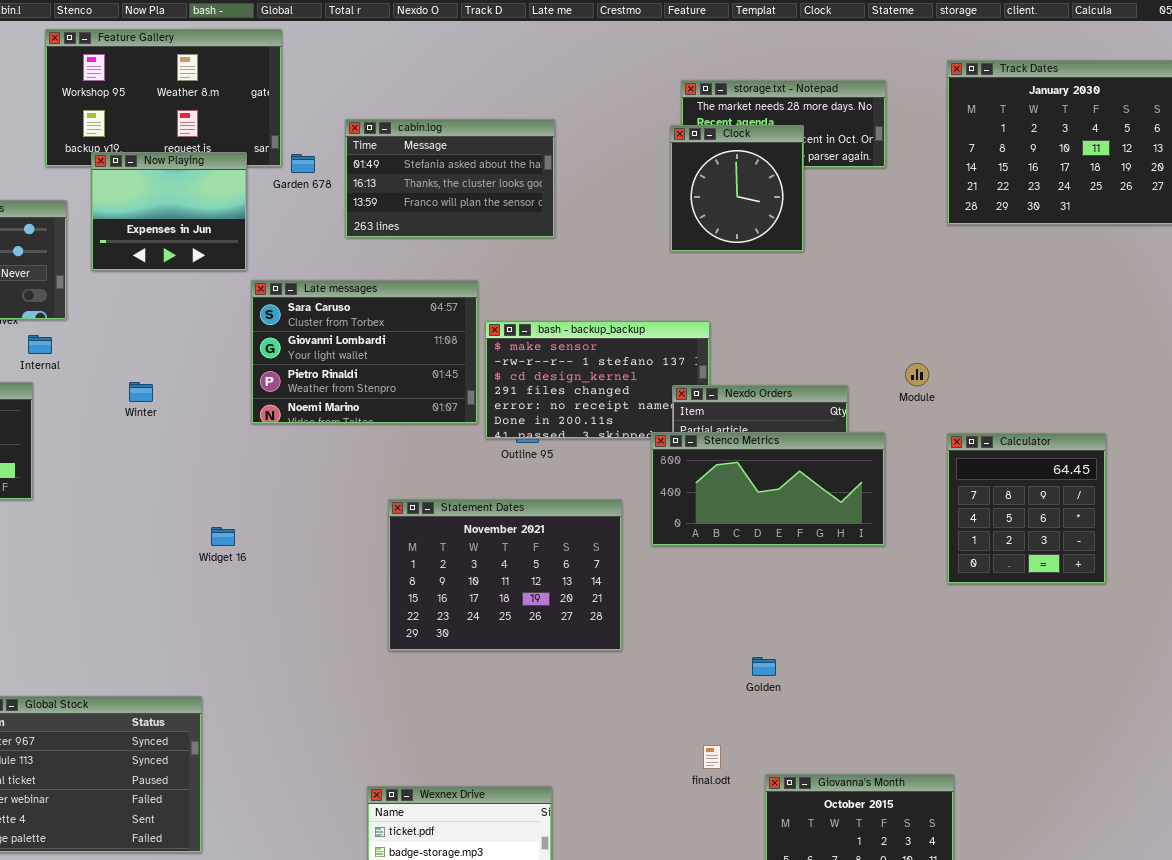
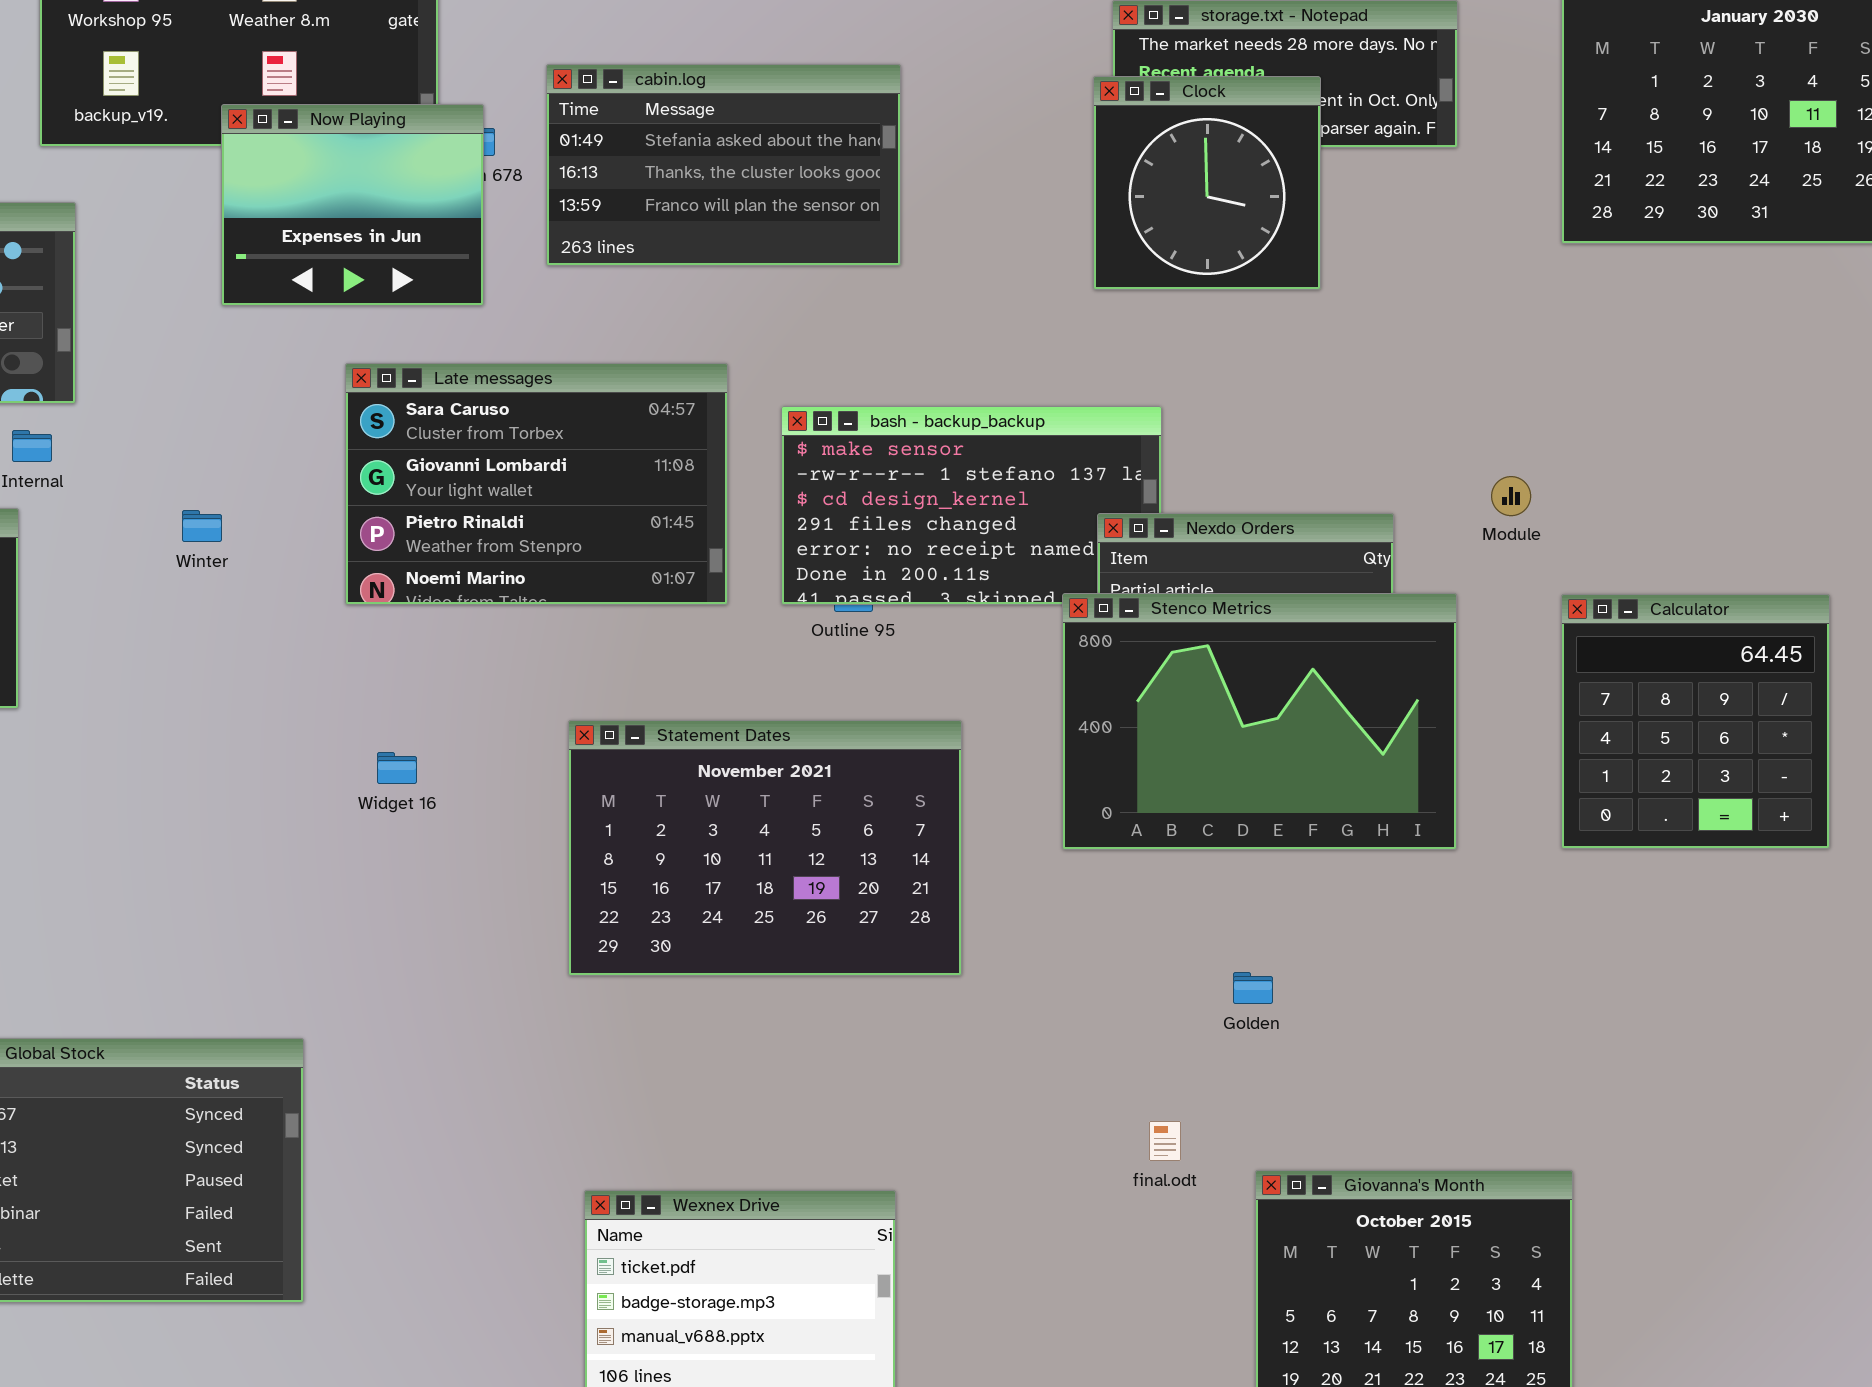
Now Playing: [91,152,247,271] -> [221,104,484,306], moved
Late messages: [251,280,478,424] -> [345,363,728,605], moved
Stenco Metrics: [651,432,885,546] -> [1062,593,1457,850], resized
Statement Dates: [388,499,622,651] -> [568,720,962,976], moved
Widget 16: [211,527,235,546] -> [377,752,417,784], moved

